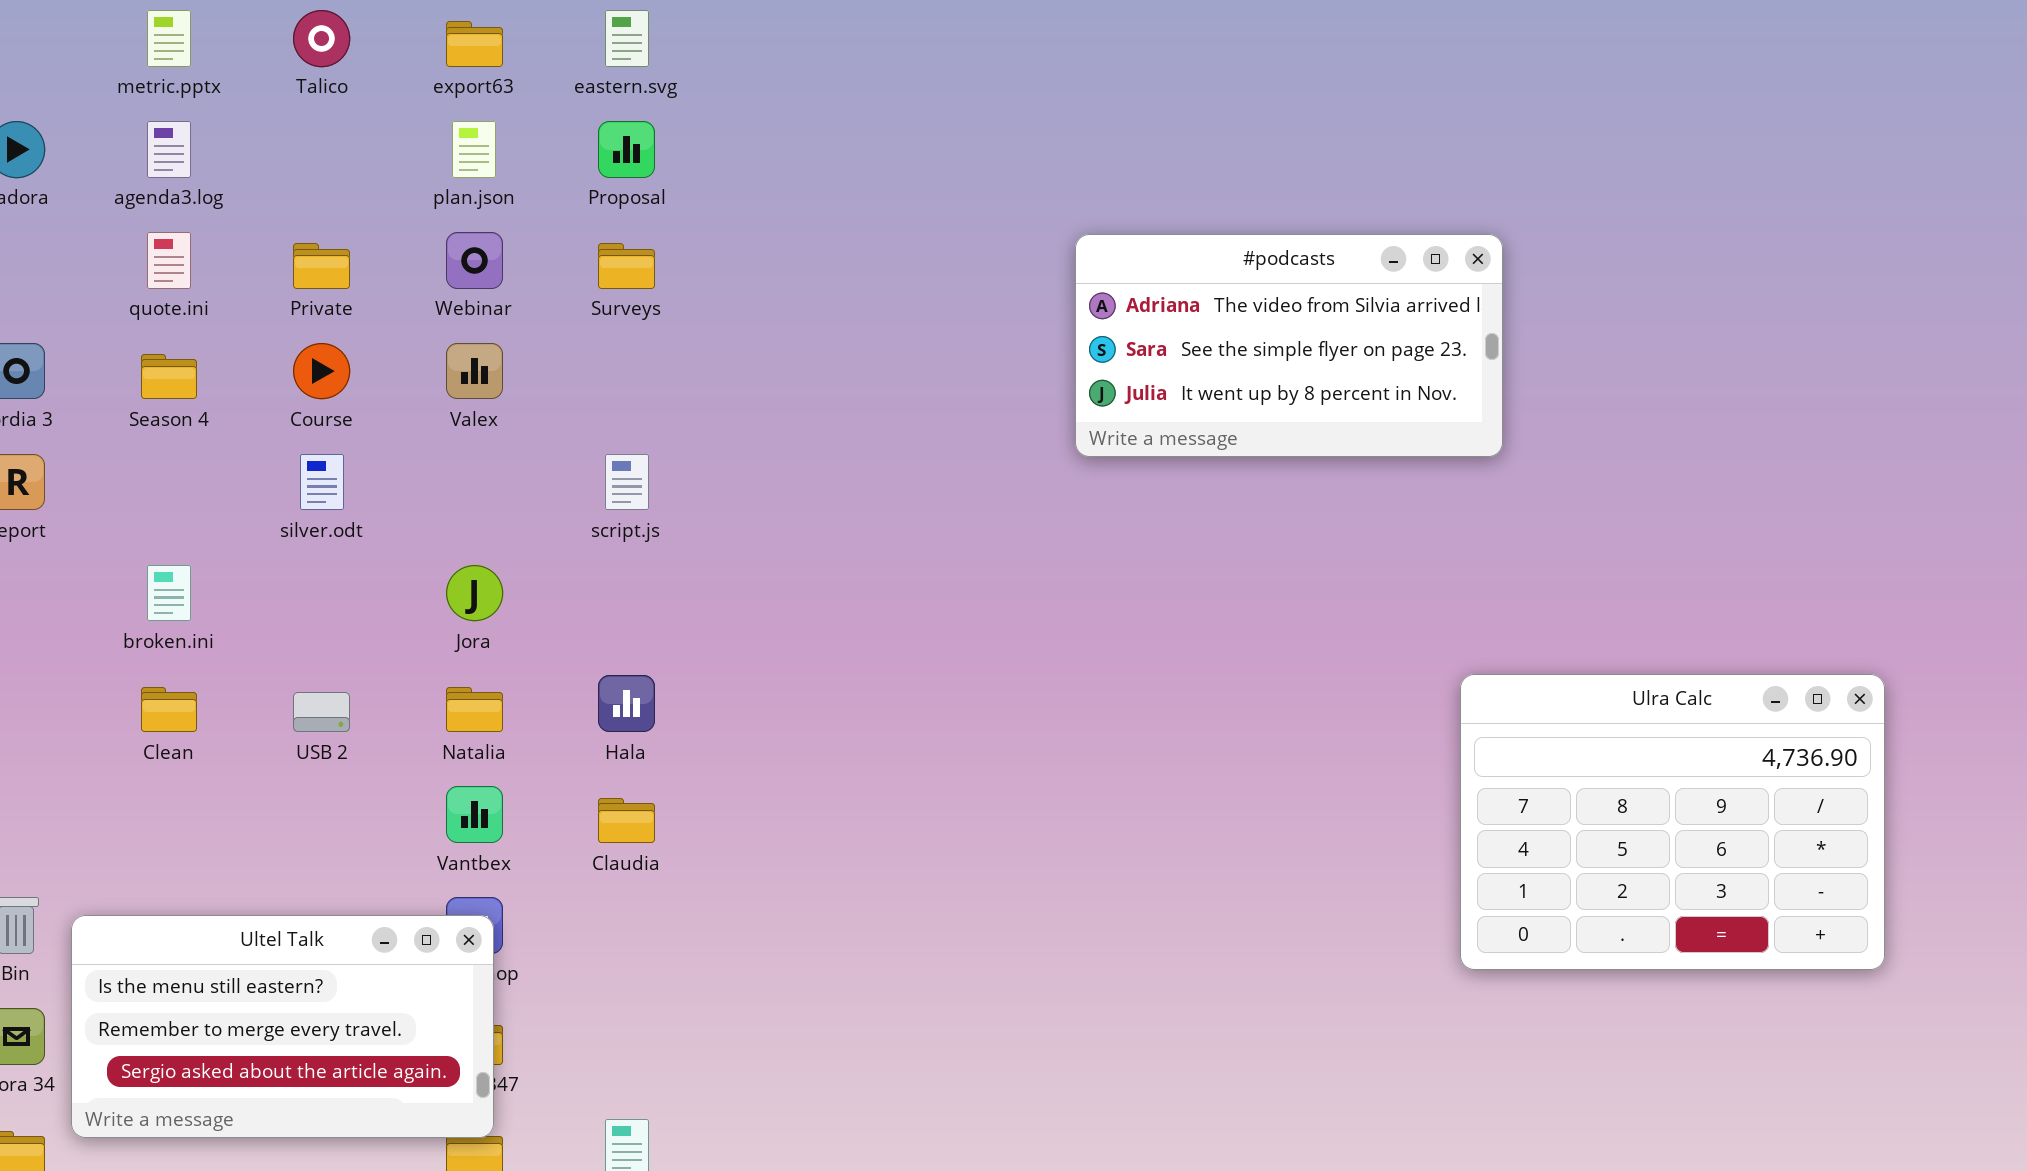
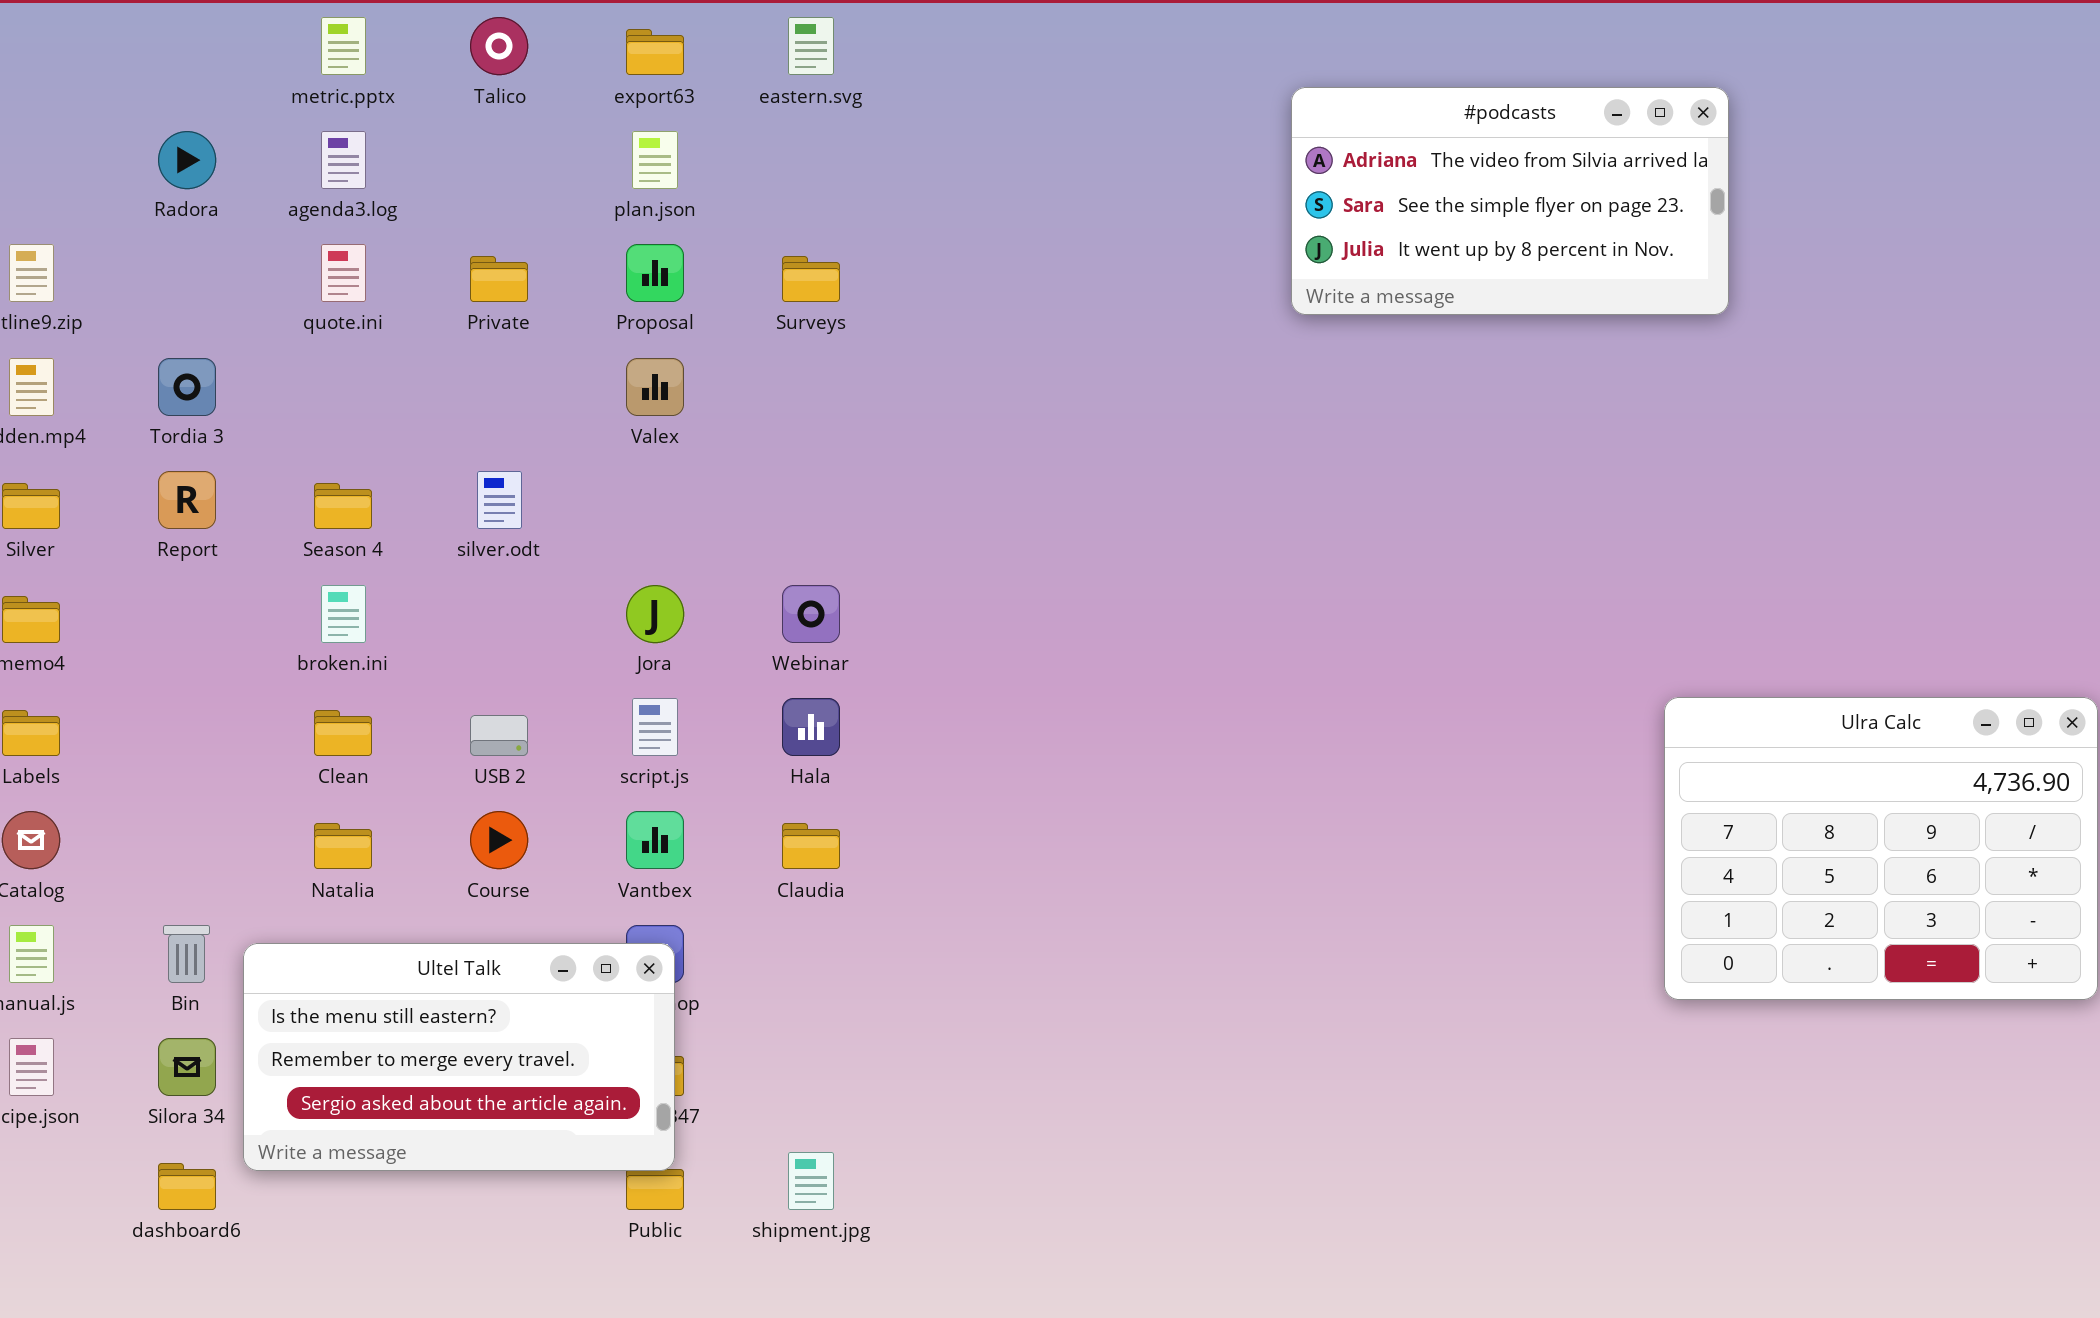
Proposal: [598,121,655,178] -> [626,244,684,302], moved
Webinar: [446,232,503,289] -> [782,585,840,643], moved
#podcasts: [1075,234,1503,457] -> [1291,87,1729,315], moved
Course: [293,343,350,399] -> [470,811,528,869], moved
Season 4: [141,354,197,399] -> [314,483,372,529], moved
script.js: [605,454,649,510] -> [632,698,678,756], moved
Natalia: [446,687,503,732] -> [314,823,372,869], moved

